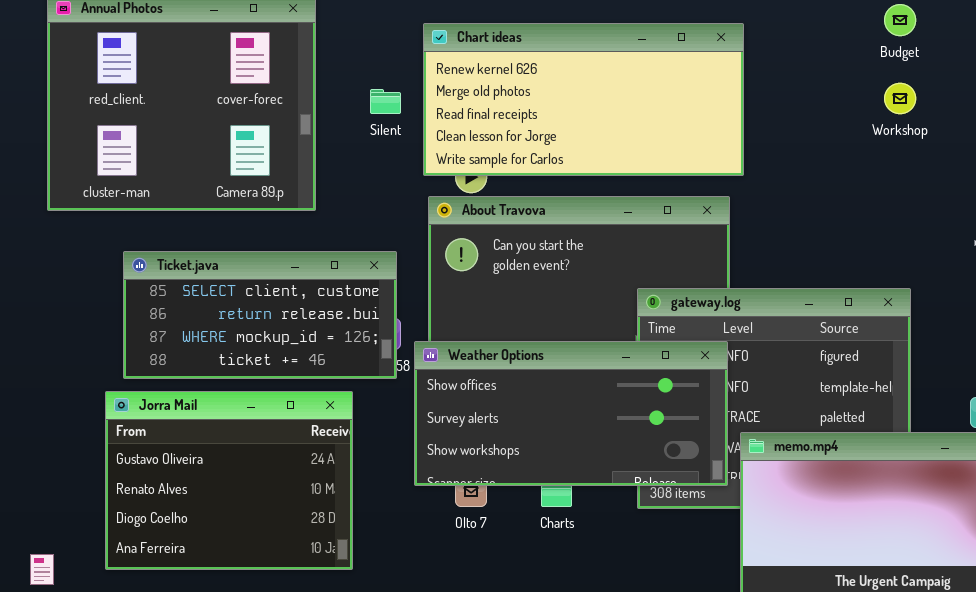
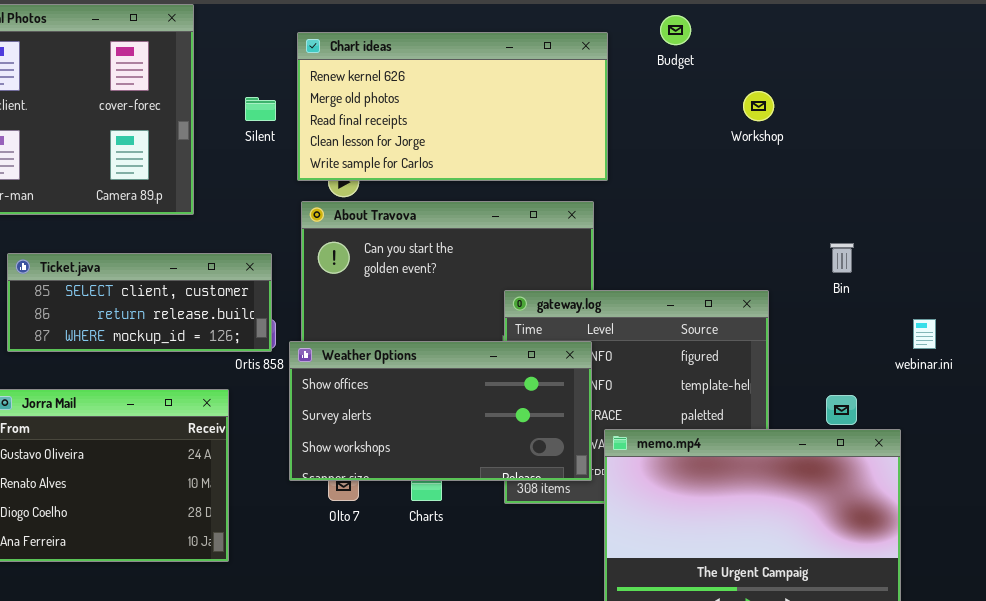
Budget: [884,4,916,36] -> [660,15,691,45], moved
Ticket.java: [123,251,397,379] -> [7,253,272,352], resized

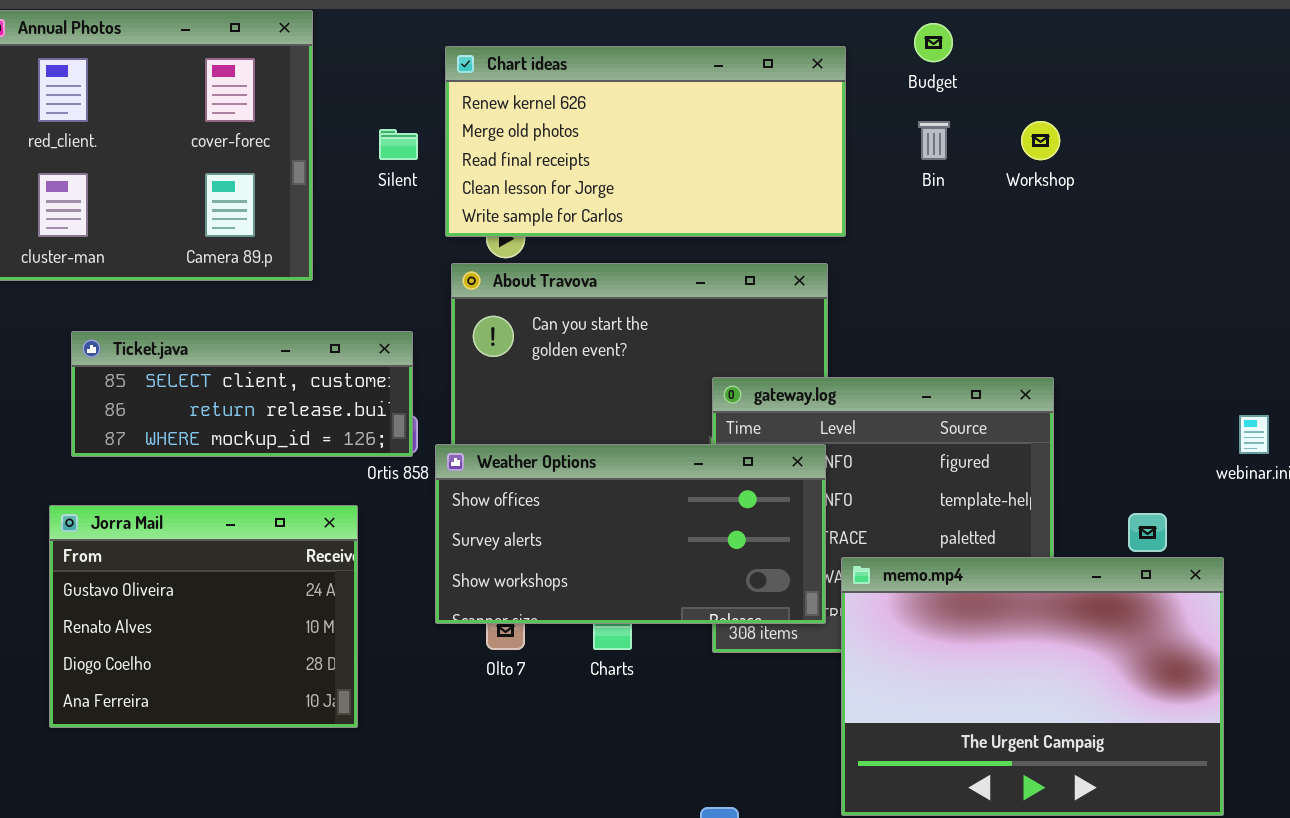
Bin: [830,243,854,273] -> [918,121,950,160], moved

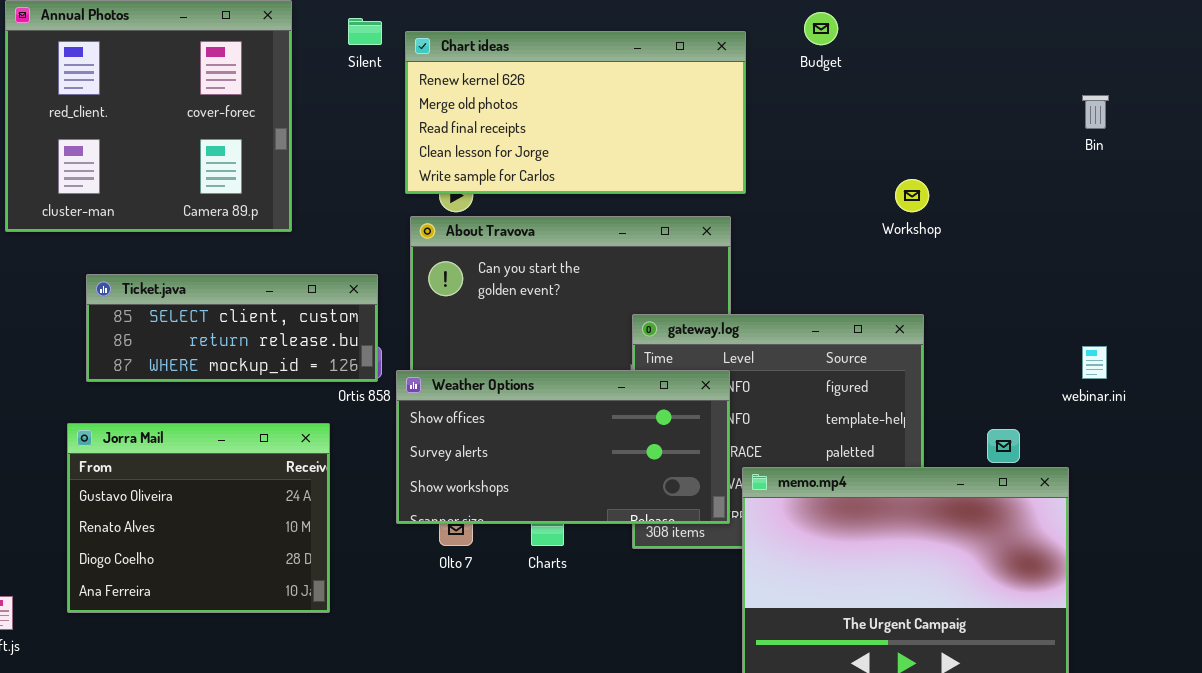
Bin: [918,121,950,160] -> [1082,95,1109,129], moved
Workshop: [1021,121,1060,160] -> [895,179,929,212], moved
Silent: [379,129,418,160] -> [348,18,382,45], moved

